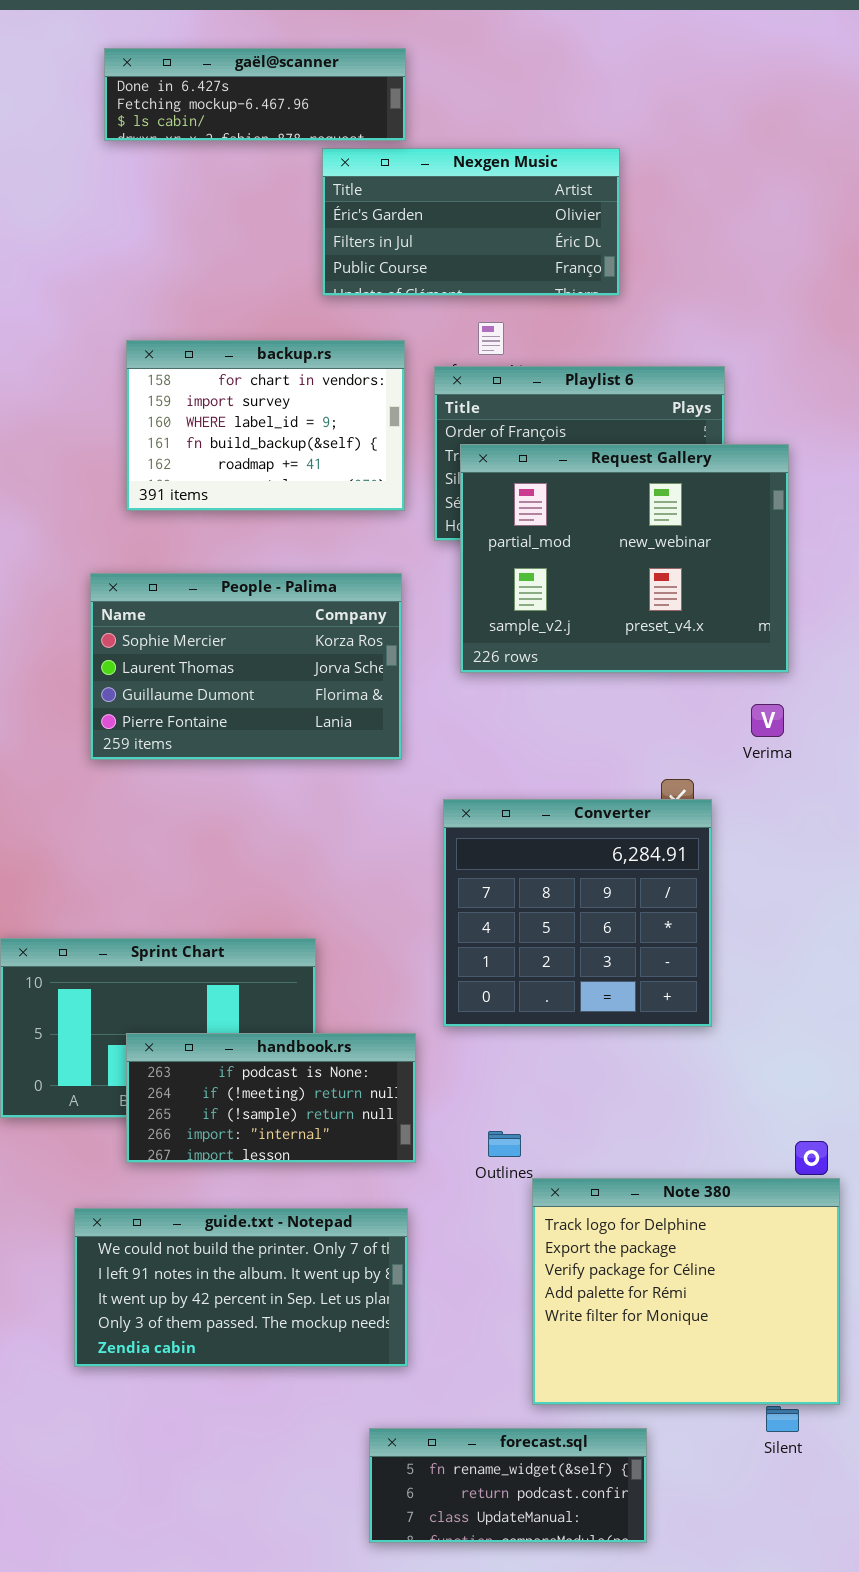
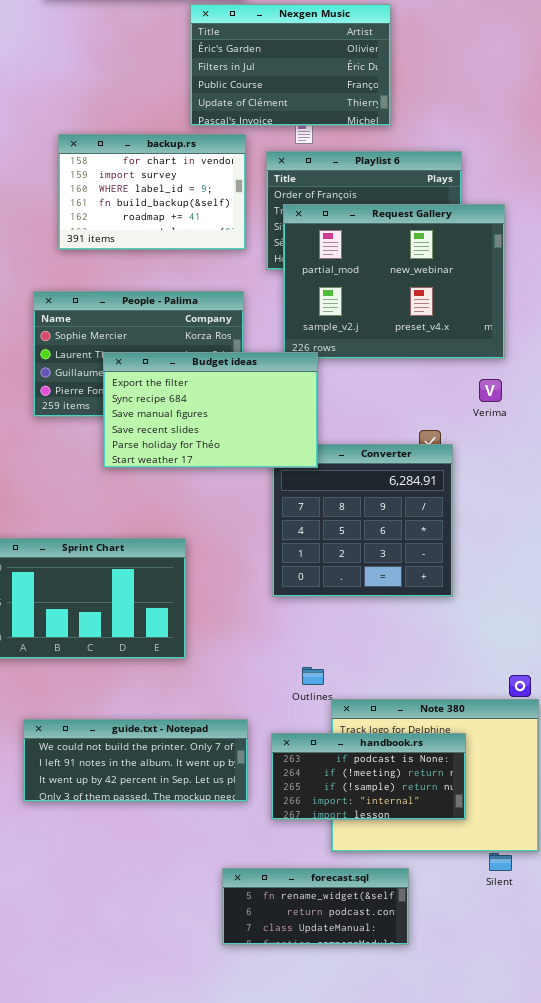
Nexgen Music: [322,148,620,296] -> [190,4,391,126], resized
Budget ideas: none -> [103,352,318,468], opened
handbook.rs: [126,1033,416,1163] -> [271,733,466,820], moved
guide.txt - Notepad: [74,1208,408,1367] -> [23,719,248,802], resized

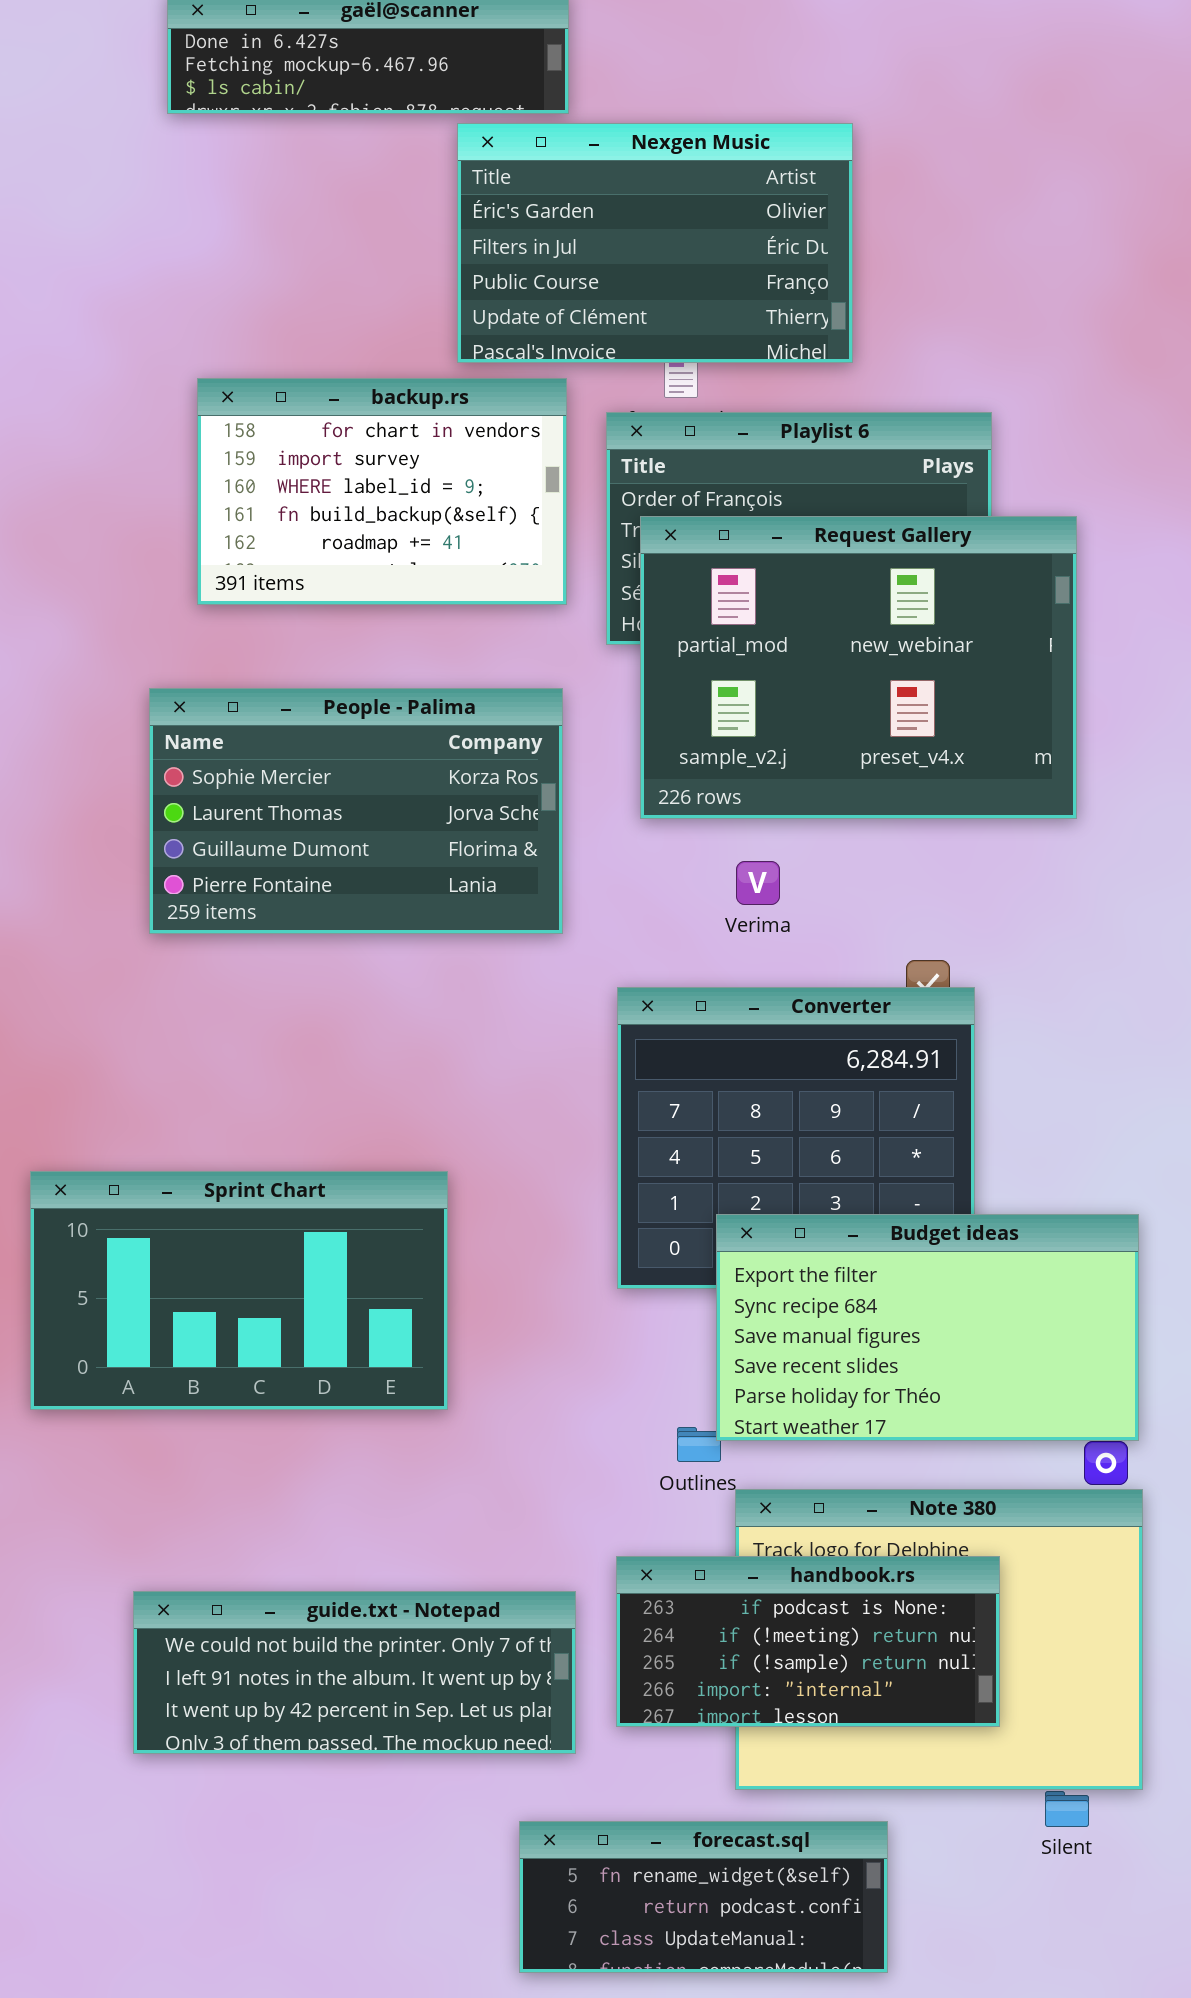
Budget ideas: [103,352,318,468] -> [716,1214,1139,1441], moved
Verima: [479,379,502,402] -> [736,861,780,905], moved
guide.txt - Notepad: [23,719,248,802] -> [133,1591,576,1754], moved

